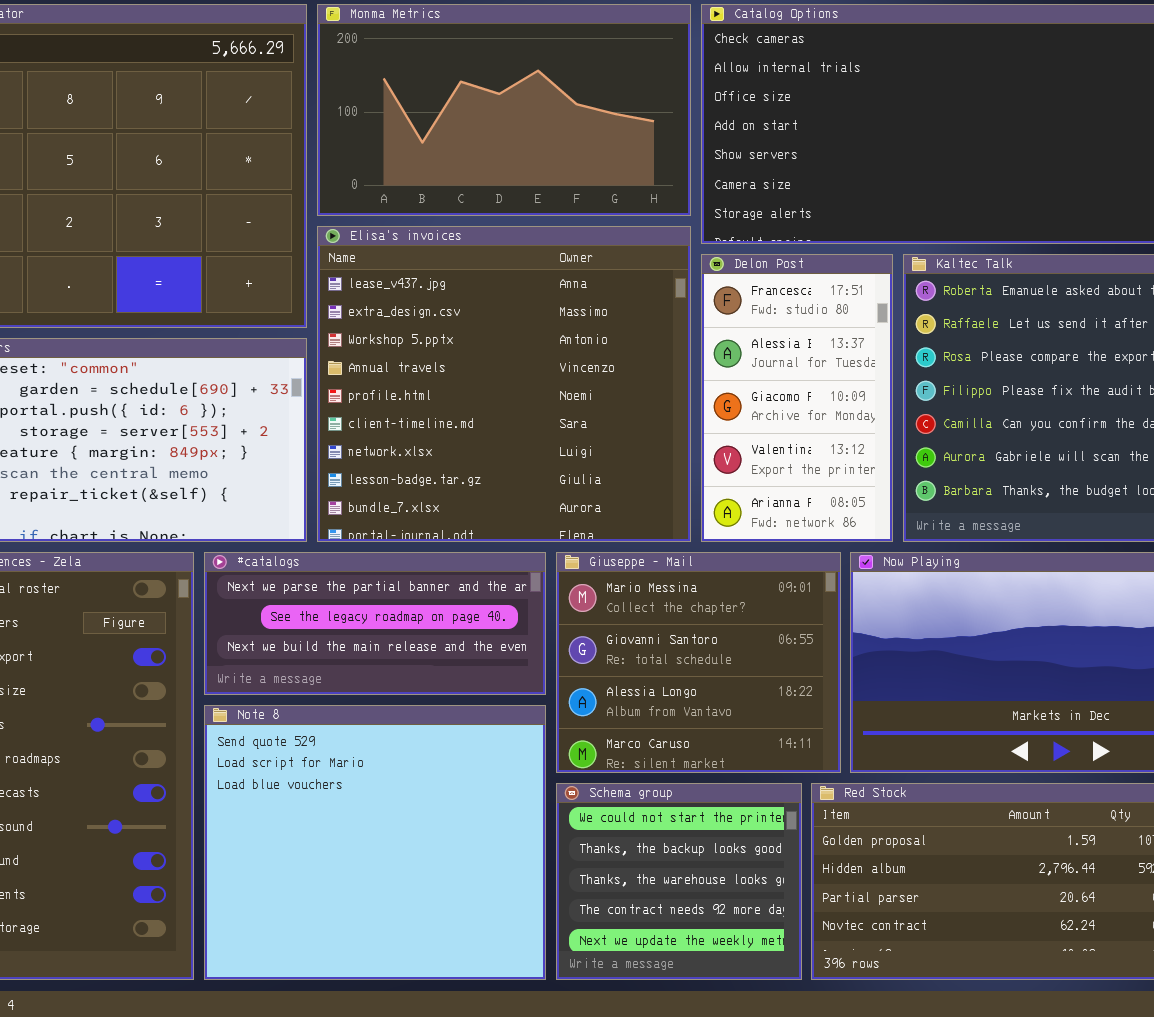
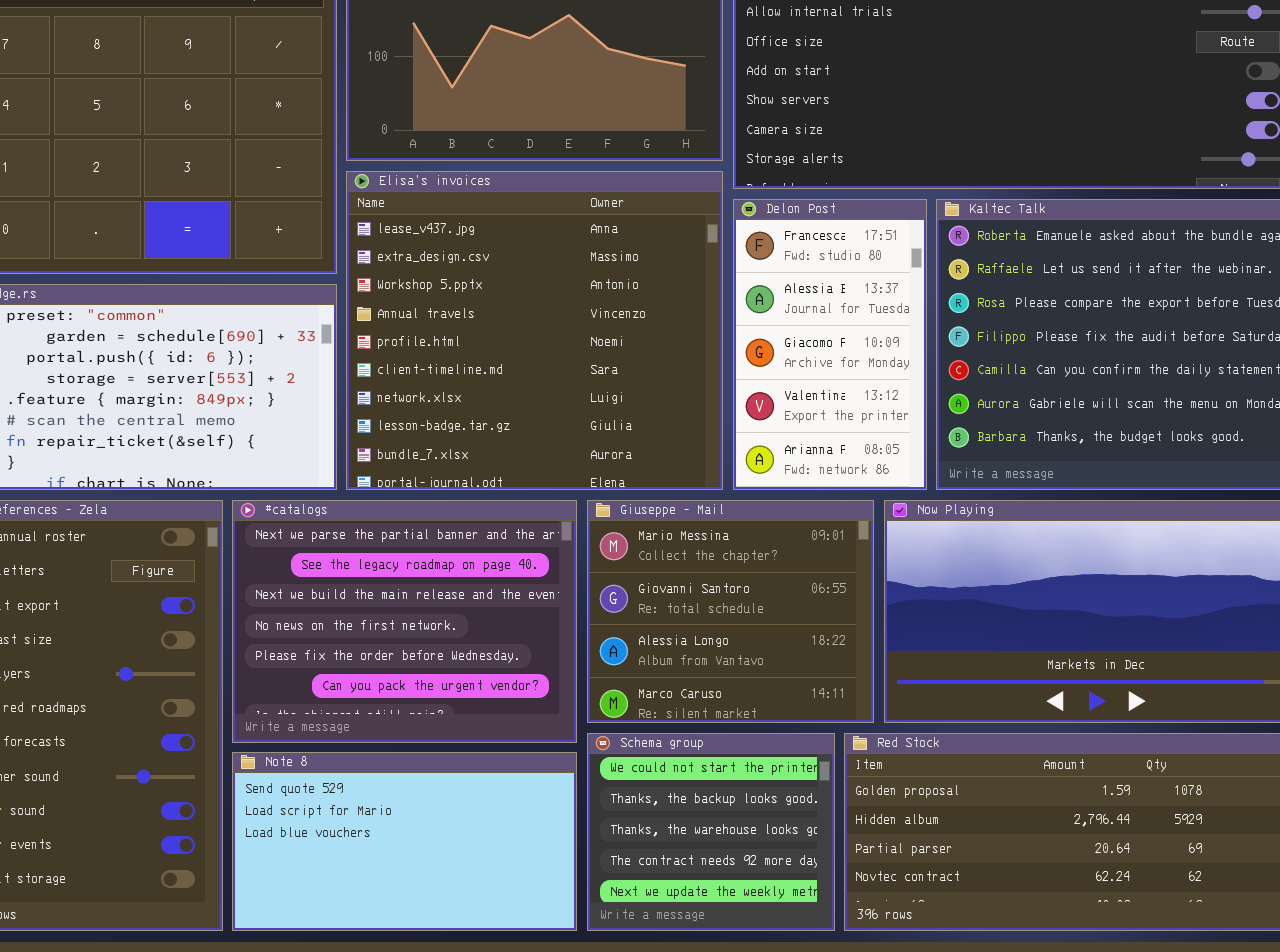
#catalogs: [204,552,546,695] -> [232,500,577,743], resized
Note 8: [204,705,546,980] -> [232,752,577,931], resized

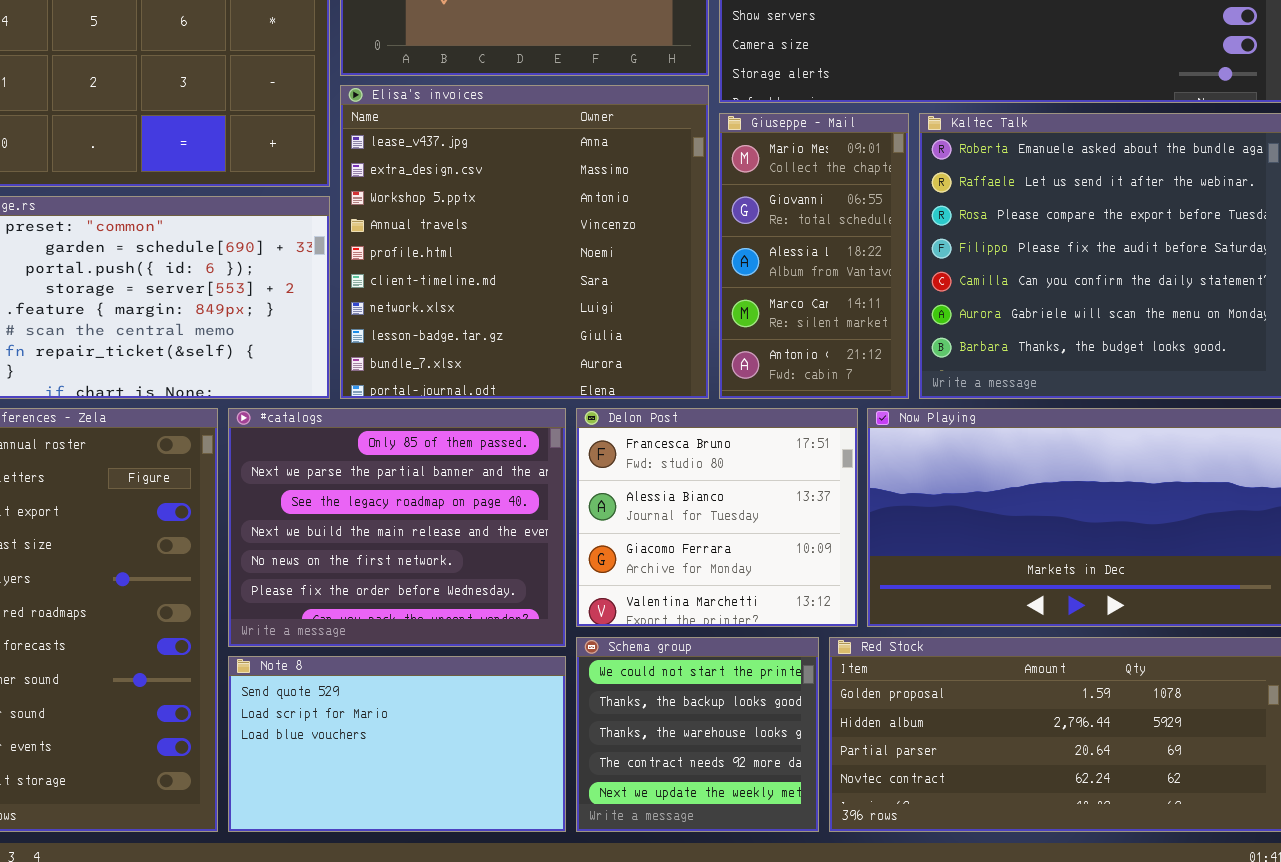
Delon Post: [733,199,927,490] -> [576,408,858,627], moved, resized
#catalogs: [232,500,577,743] -> [228,408,566,647], scrolled up 1 row
Giuseppe - Mail: [587,500,874,723] -> [719,113,909,399], moved, resized

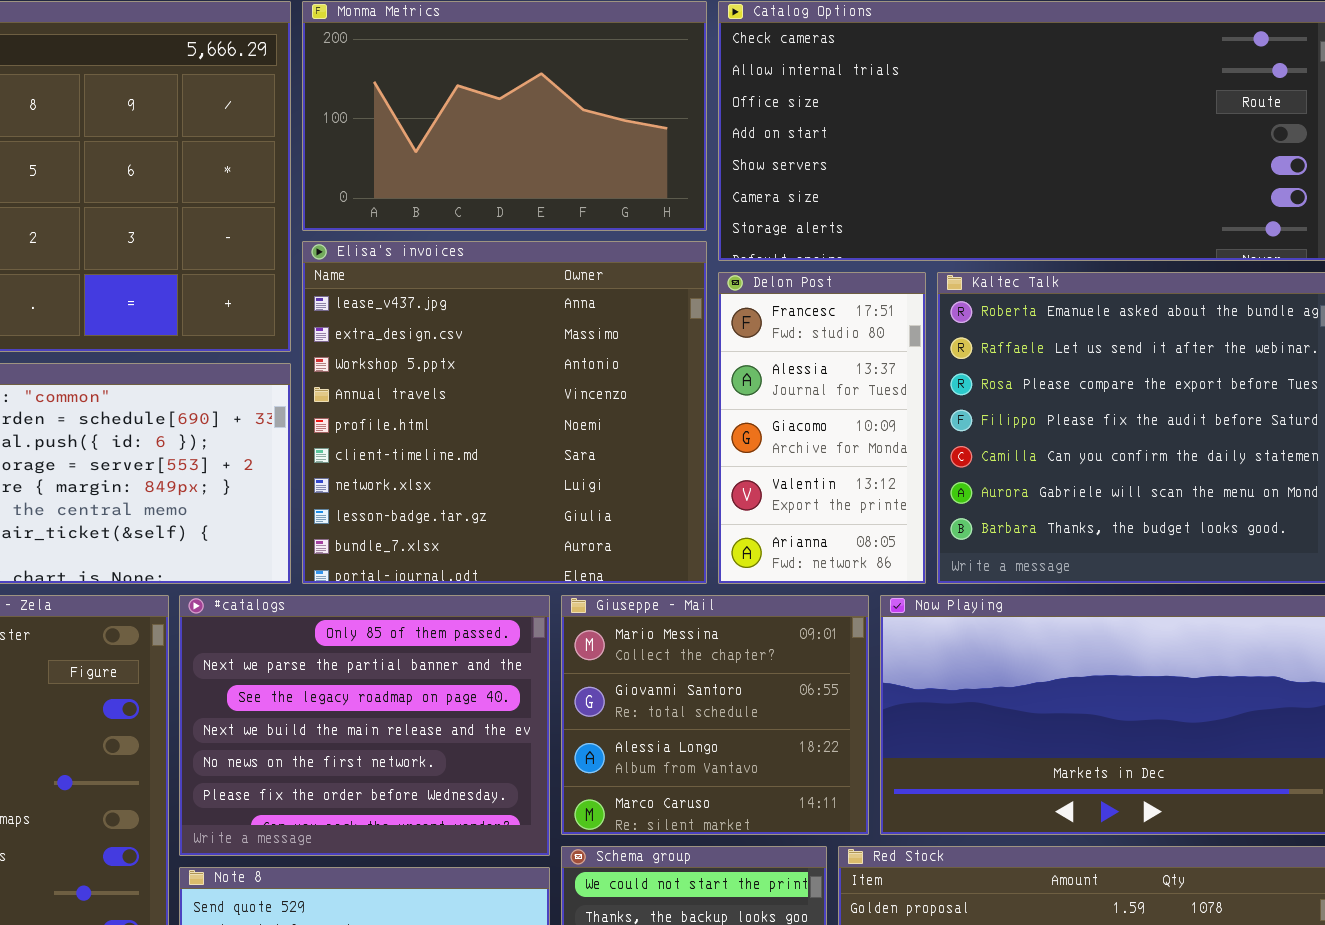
Giuseppe - Mail: [719,113,909,399] -> [561,595,869,835], moved, resized
Delon Post: [576,408,858,627] -> [718,272,926,584], moved, resized

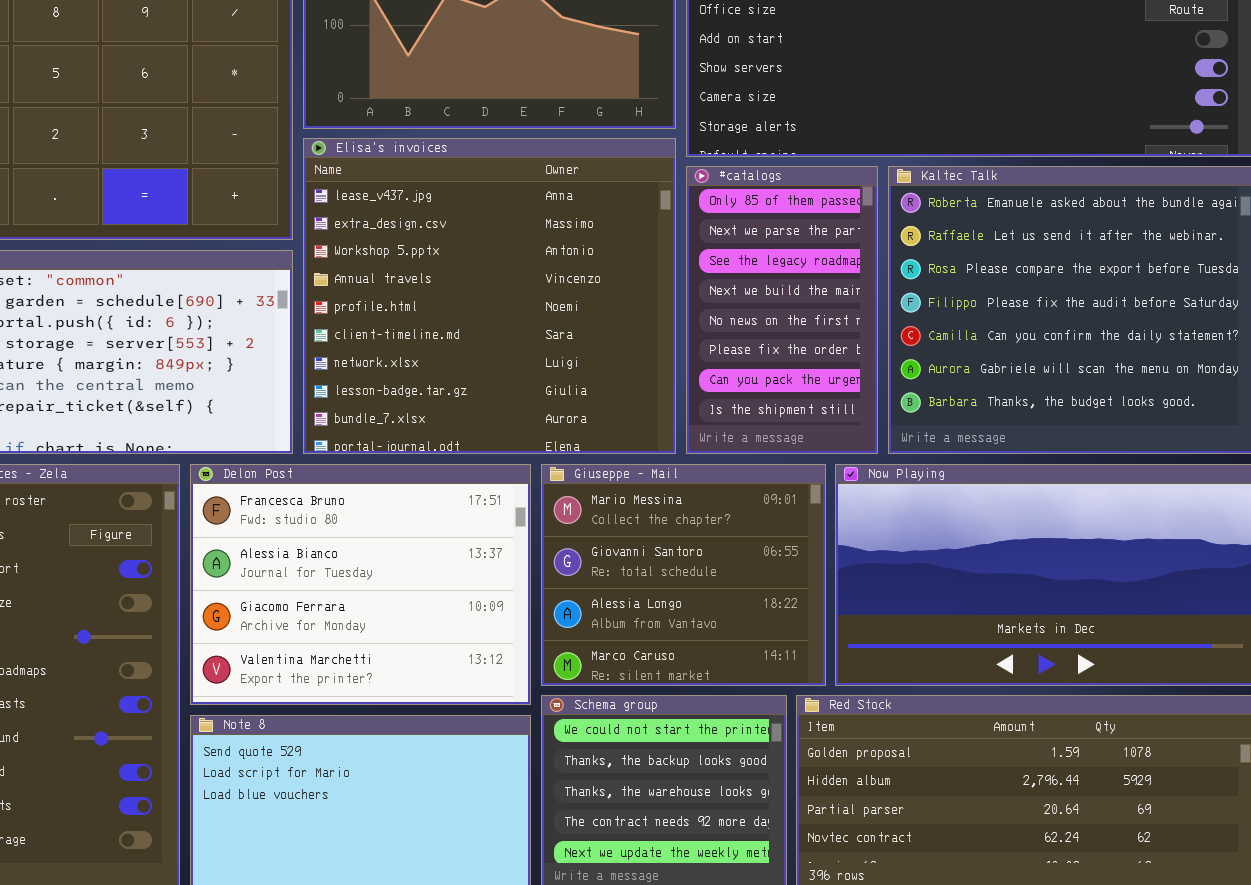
Delon Post: [718,272,926,584] -> [190,464,531,705], moved, resized
#catalogs: [179,595,550,856] -> [686,166,878,454], moved, resized

